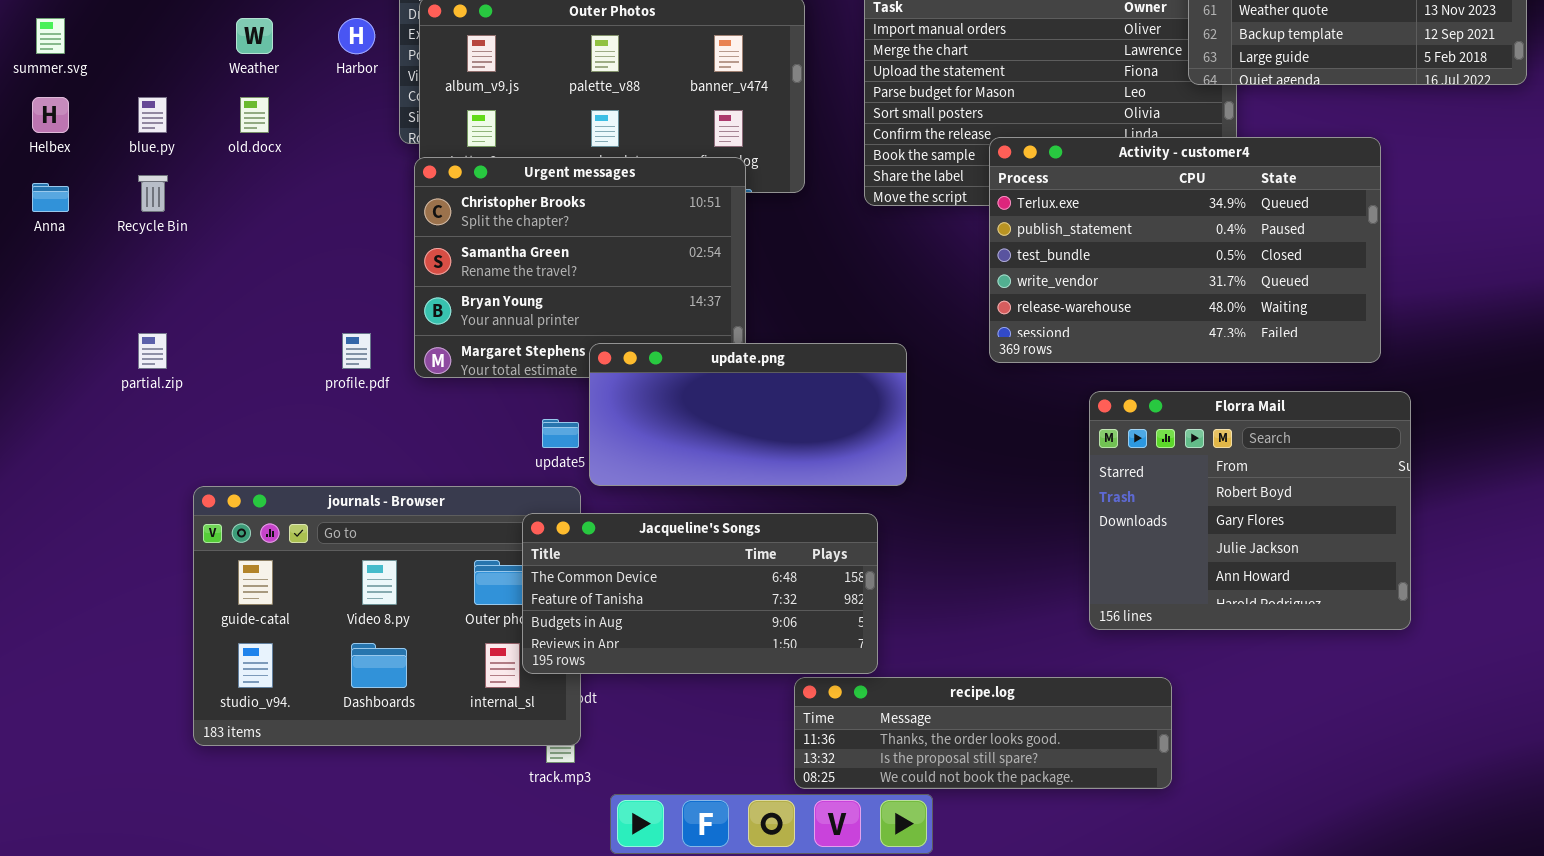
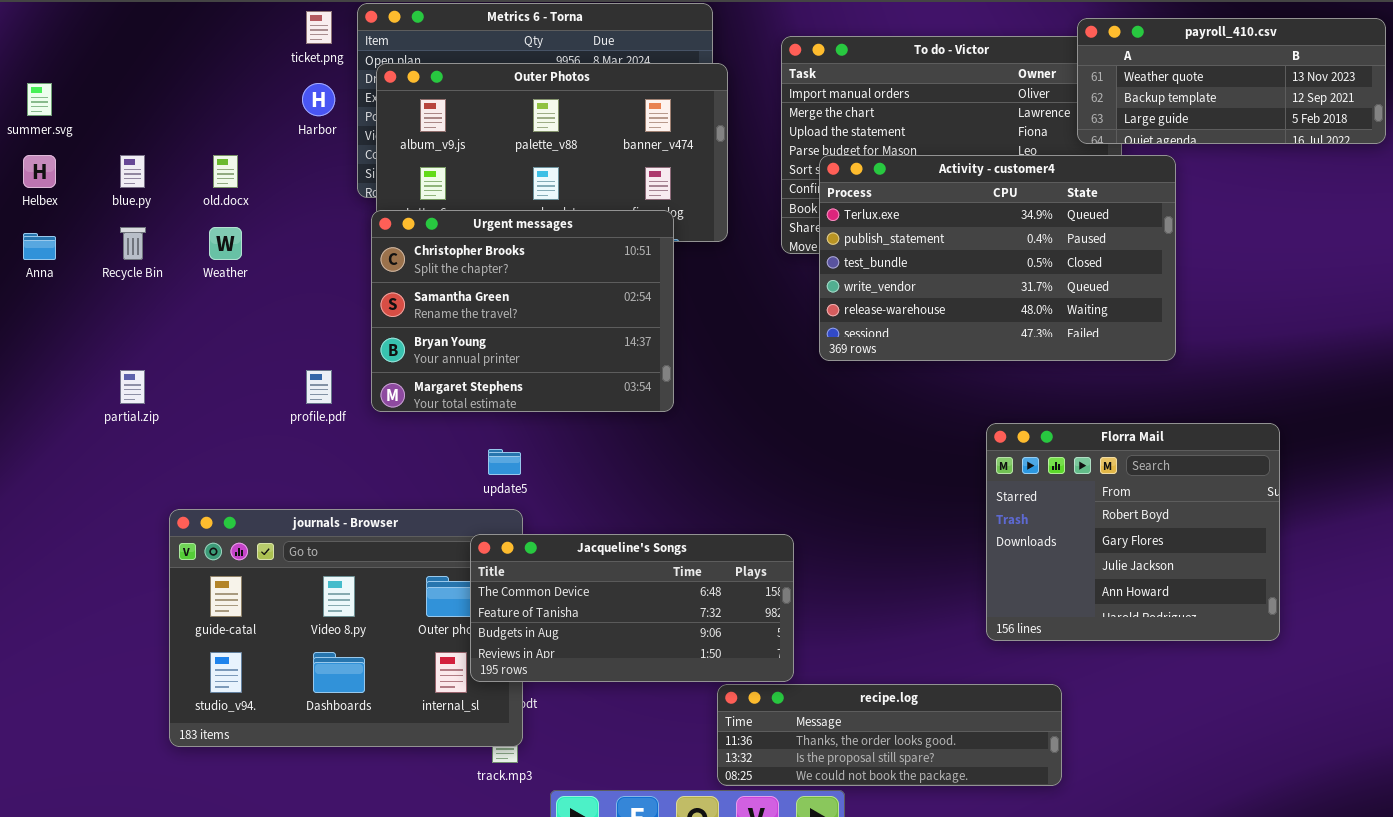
Weather: [236,18,273,54] -> [209,227,242,260], moved
Activity - customer4: [989,137,1381,363] -> [819,155,1176,361], moved
update.png: [589,343,907,486] -> none, closed

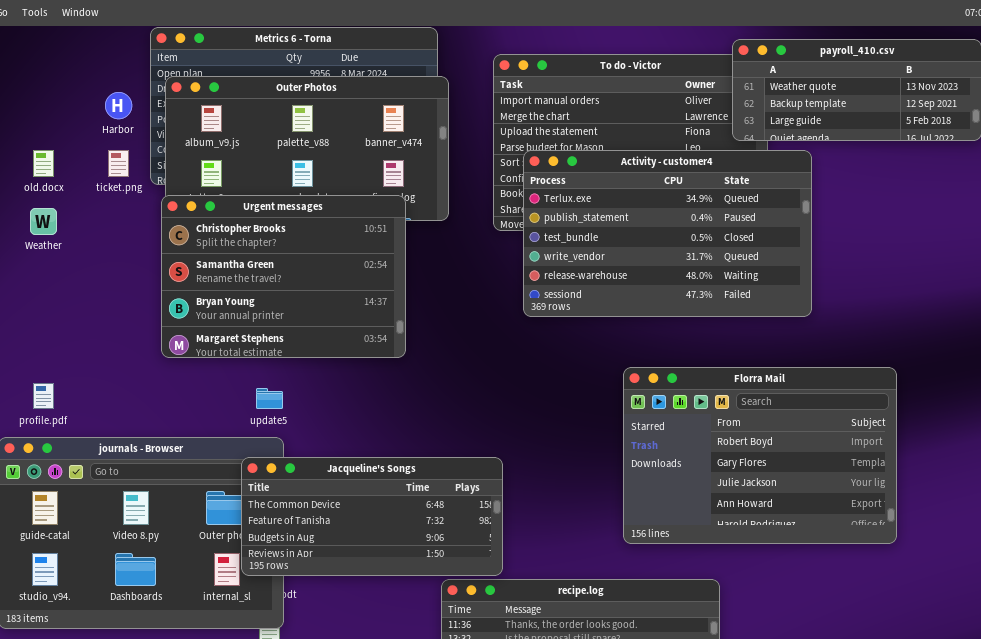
ticket.png: [306,11,332,44] -> [108,150,129,177], moved
profile.pdf: [306,370,332,404] -> [33,383,54,409], moved
Florra Mail: [986,423,1280,641] -> [623,367,897,544], resized

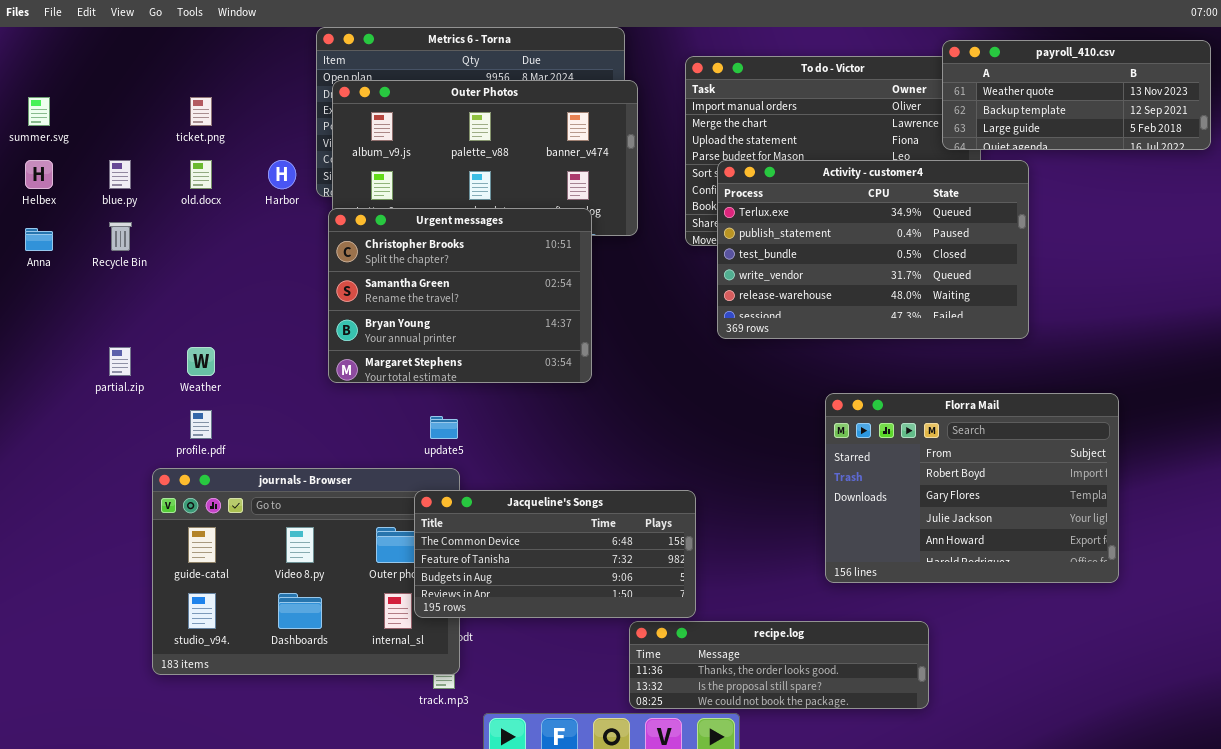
Harbor: [105,92,132,119] -> [268,160,296,189], moved
ticket.png: [108,150,129,177] -> [190,97,212,126], moved
Weather: [30,208,57,235] -> [187,347,215,376], moved

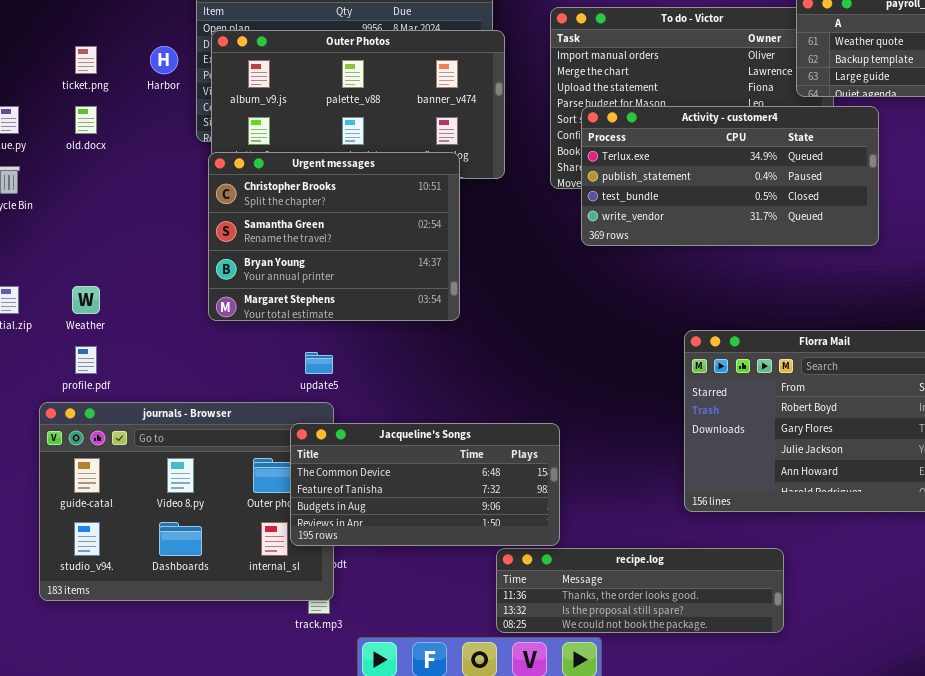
Harbor: [268,160,296,189] -> [150,46,178,74], moved
Activity - customer4: [717,160,1029,339] -> [581,106,879,246], resized

